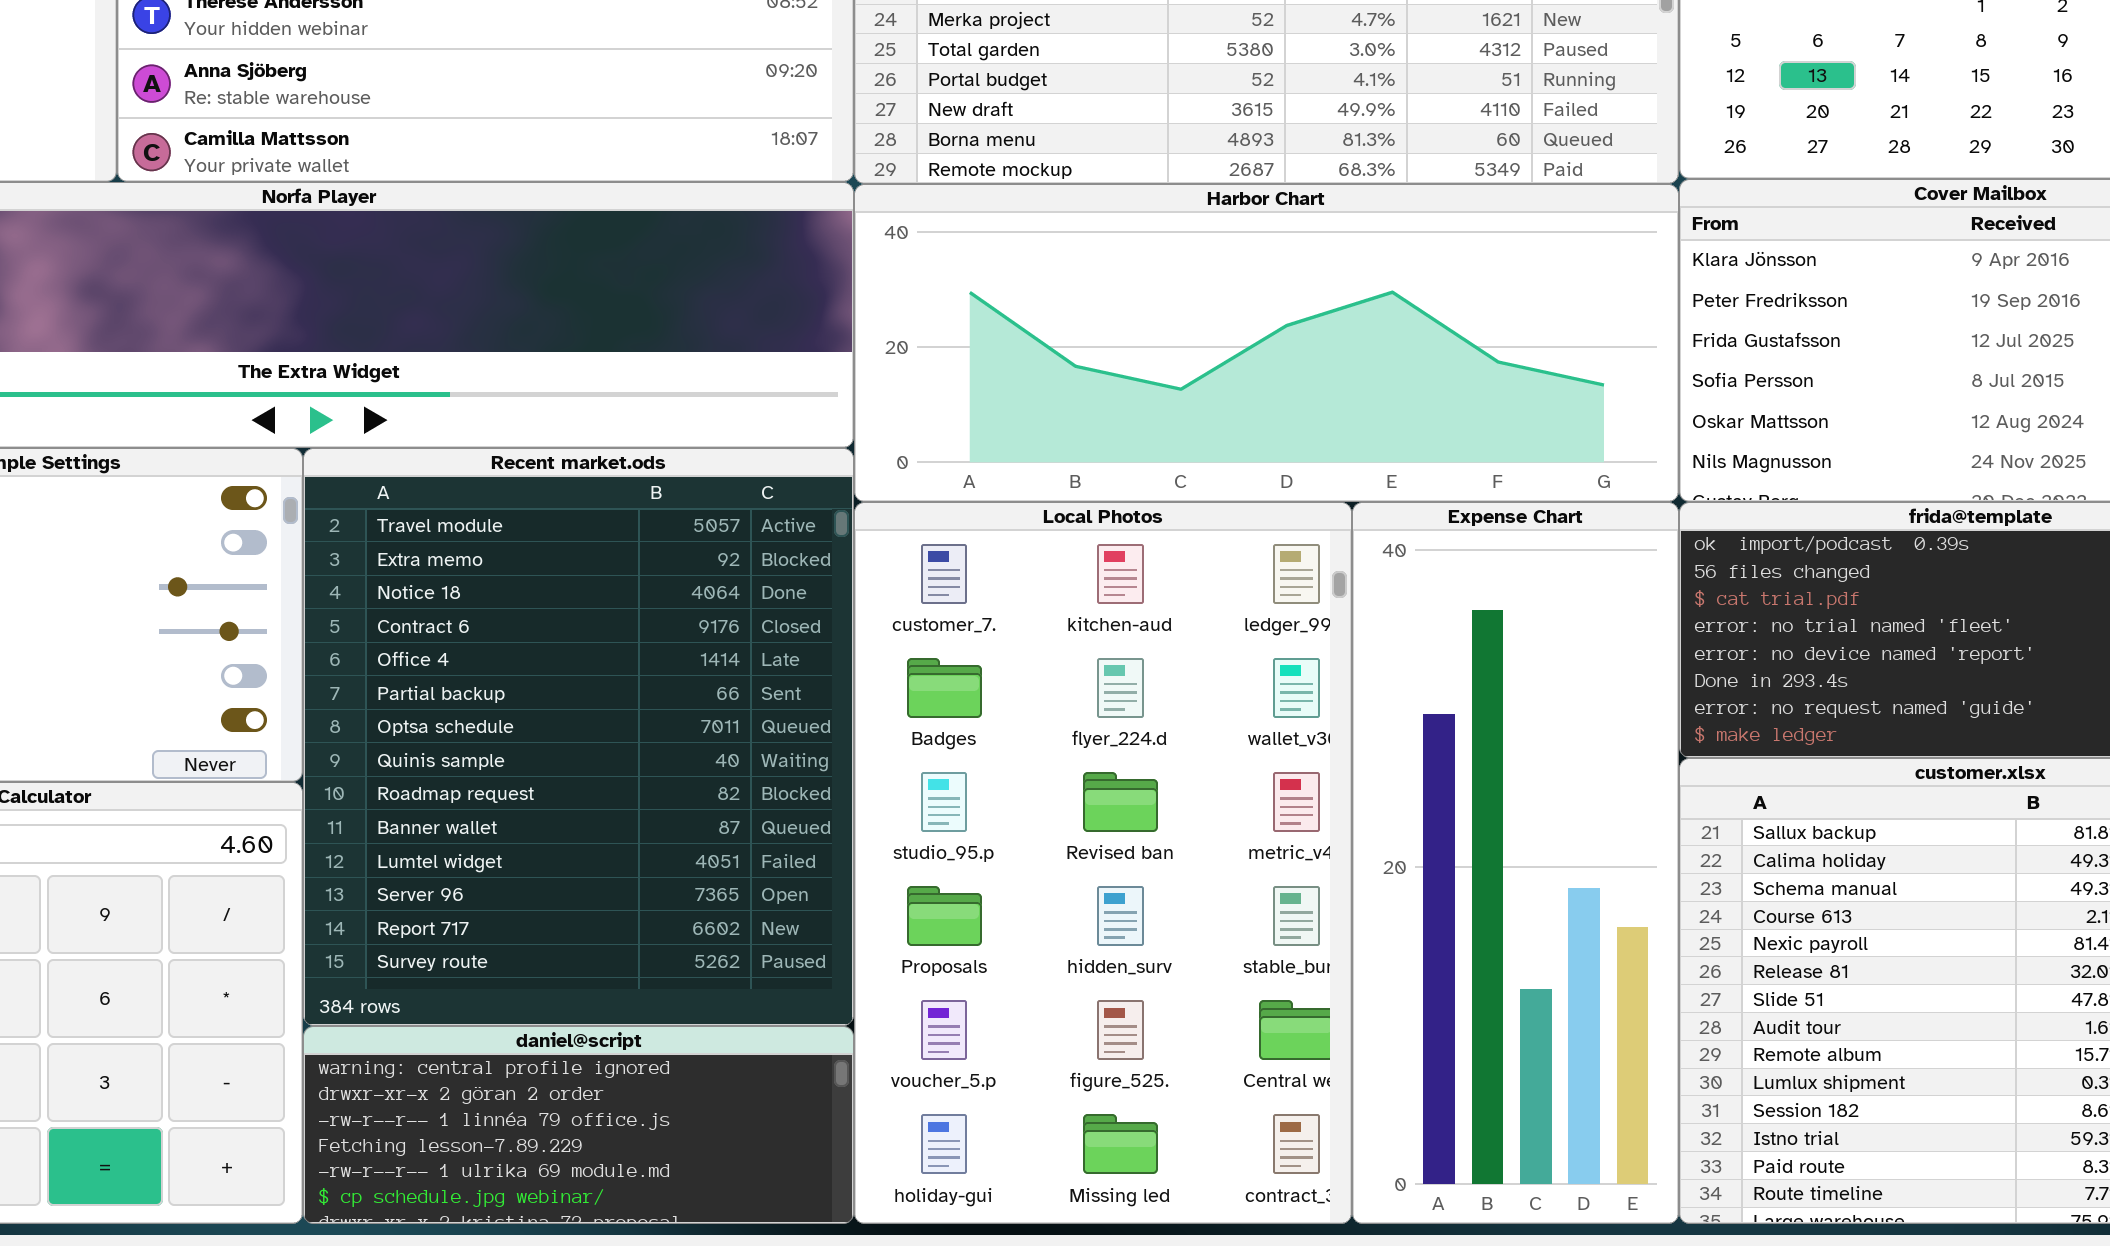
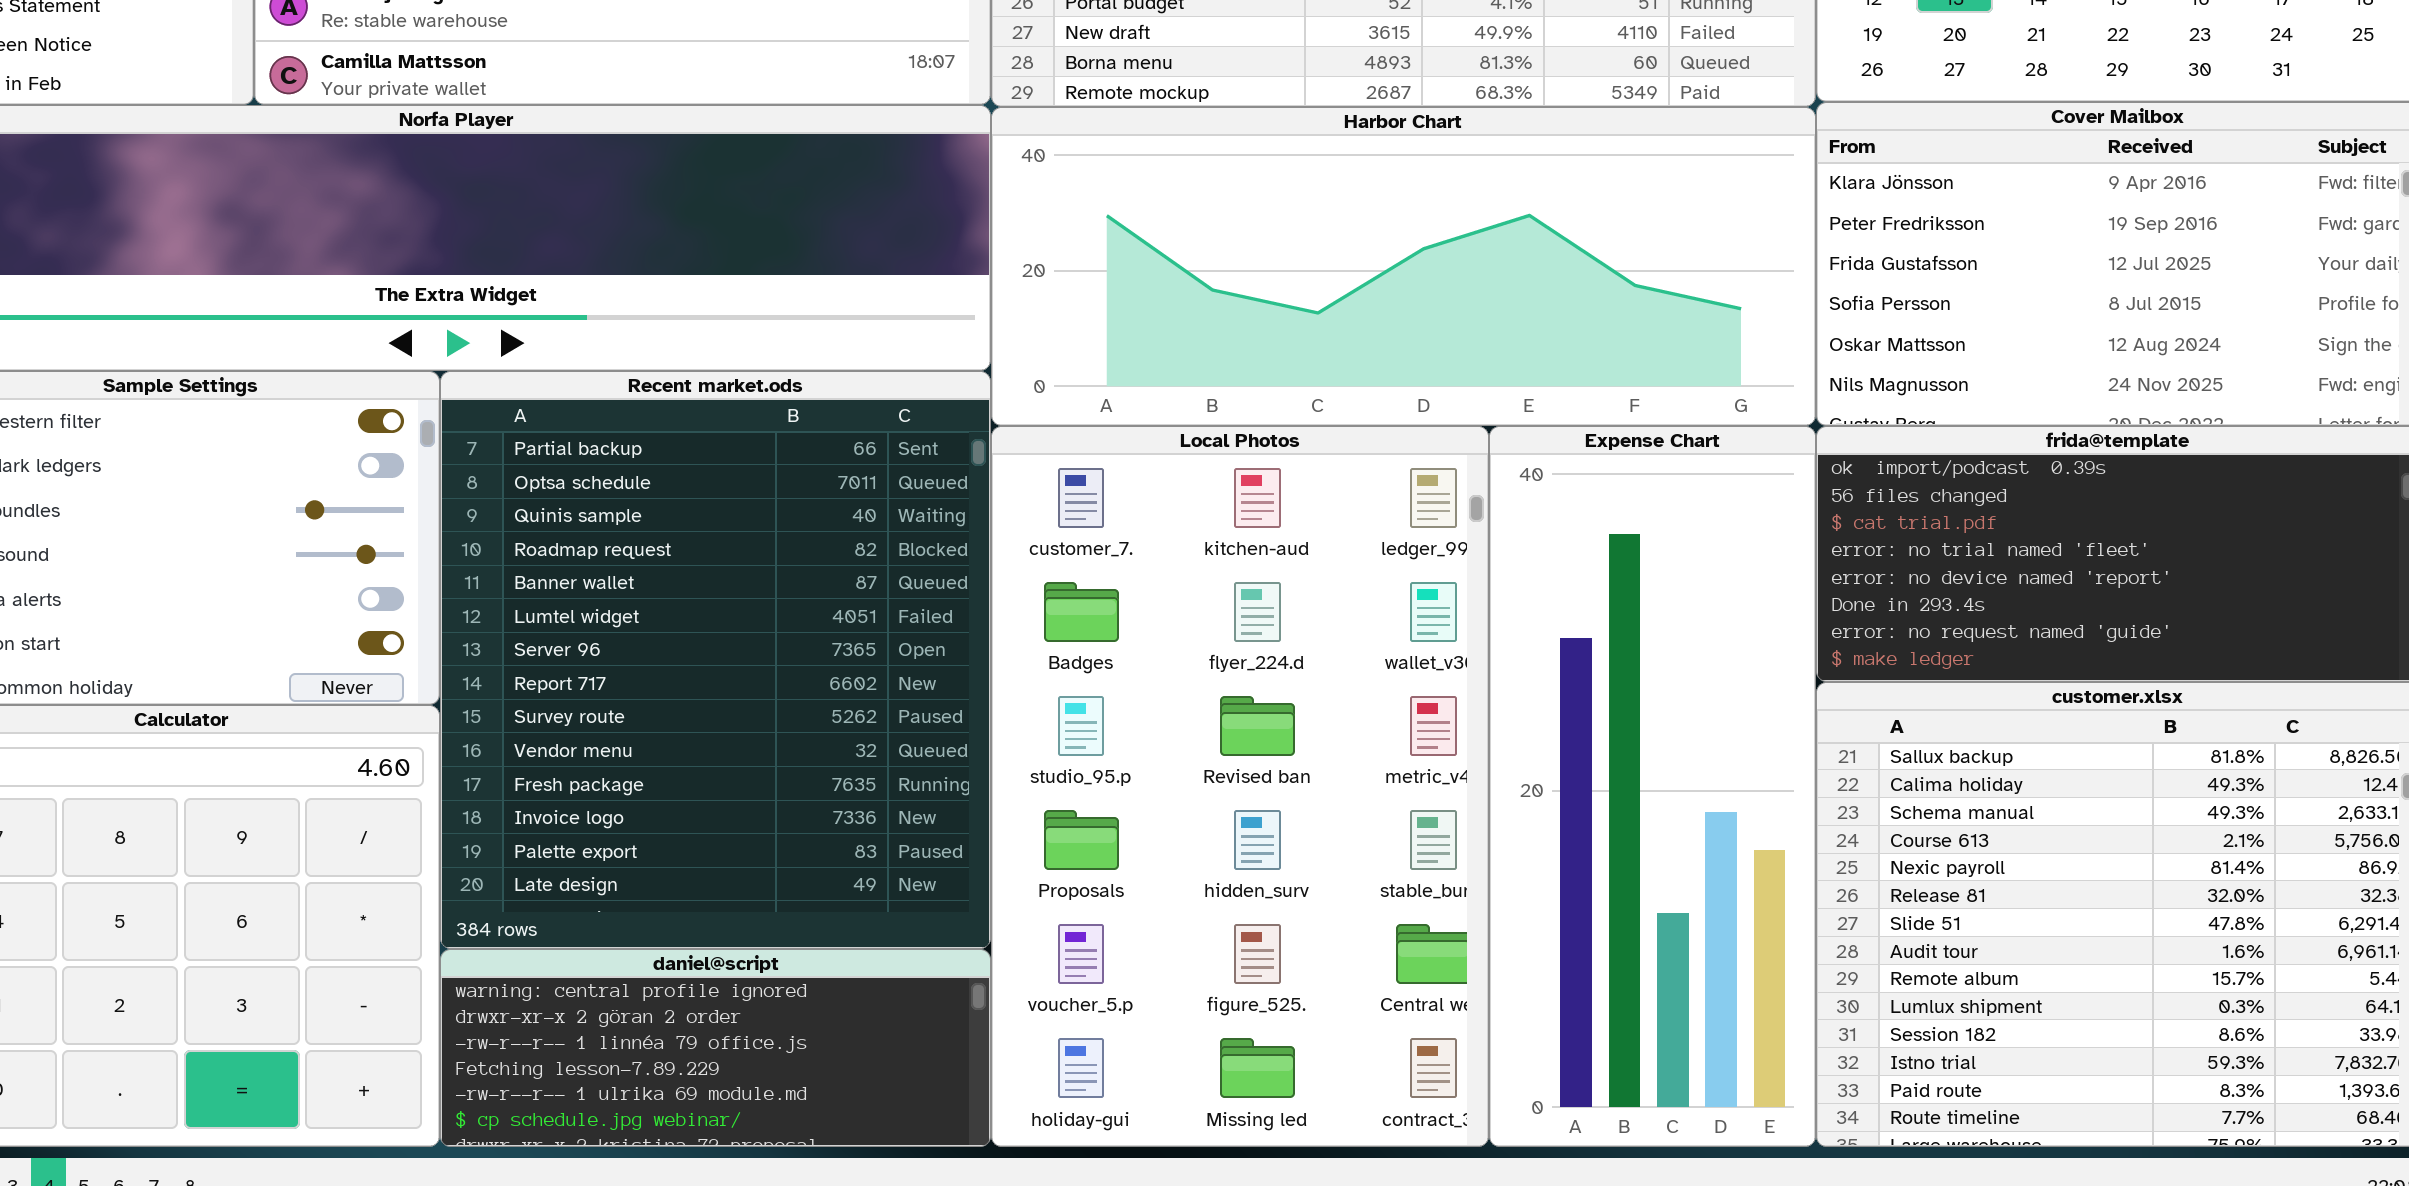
Recent market.ods: [303,448,854,1026] -> [440,371,991,949], scrolled down 5 rows

